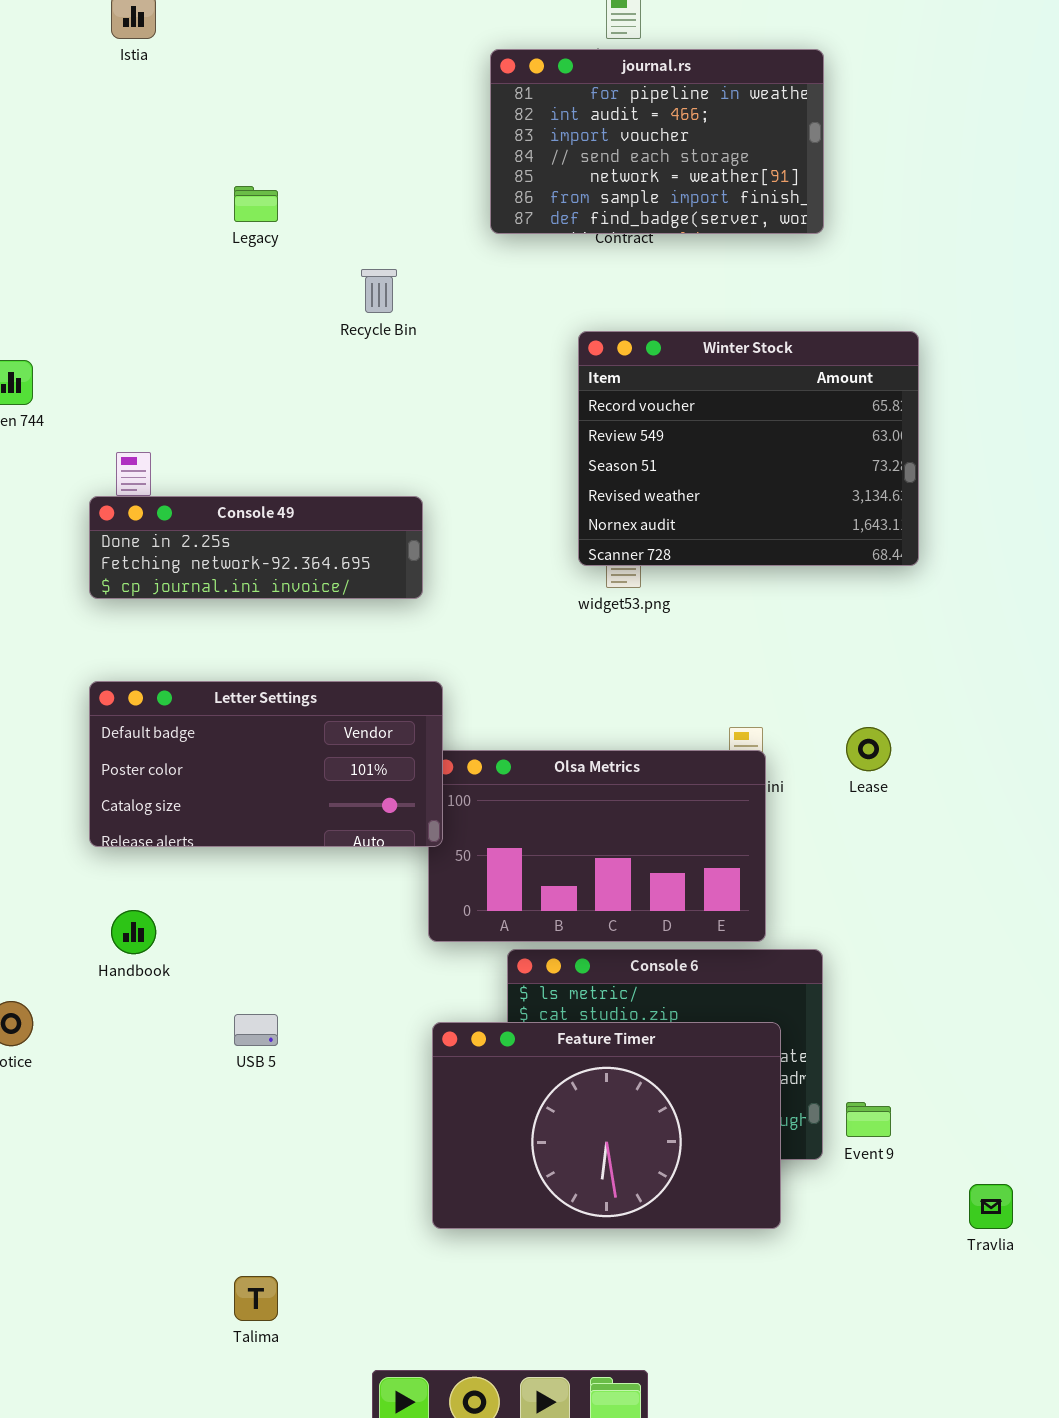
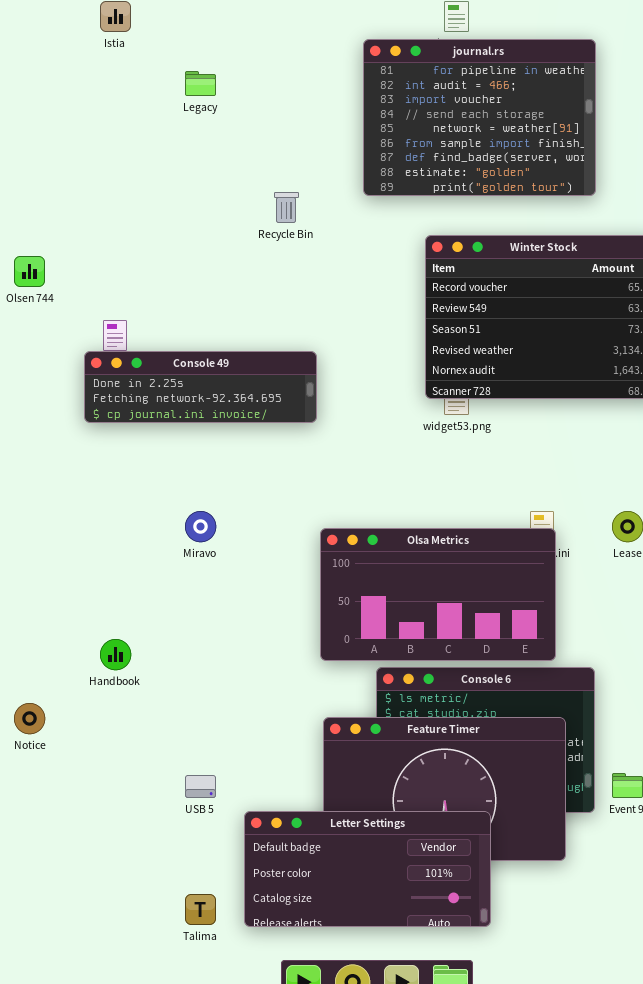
journal.rs: [490,49,824,234] -> [363,39,596,196], resized
Legacy: [234,186,278,222] -> [185,71,216,96], moved
Letter Settings: [89,681,443,847] -> [244,811,491,927], moved
USB 5: [234,1014,278,1046] -> [185,775,216,798], moved

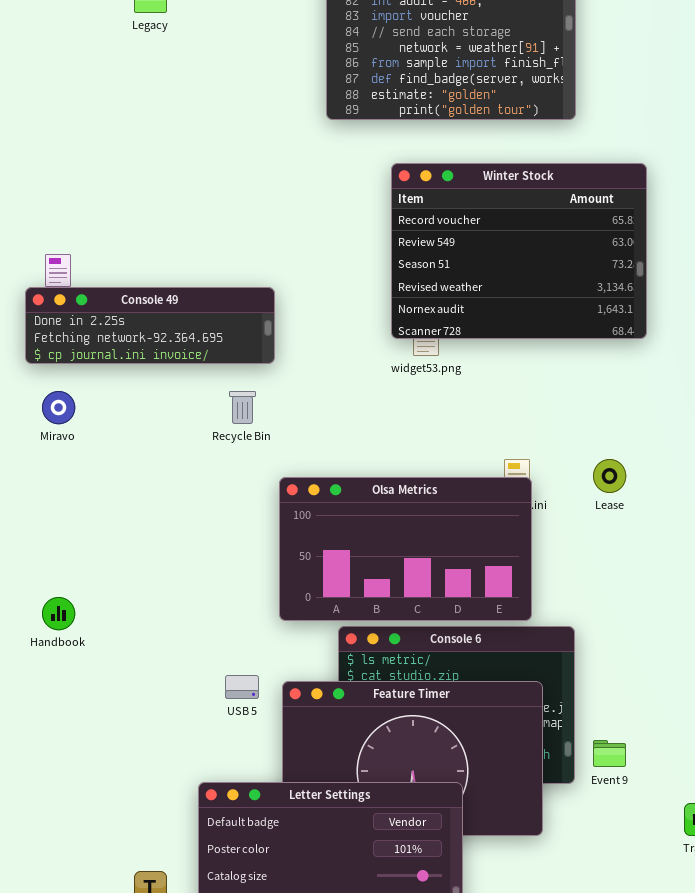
Recycle Bin: [274,192,299,223] -> [229,391,256,424], moved
Miravo: [185,511,216,542] -> [42,391,75,424], moved
USB 5: [185,775,216,798] -> [225,675,259,699], moved

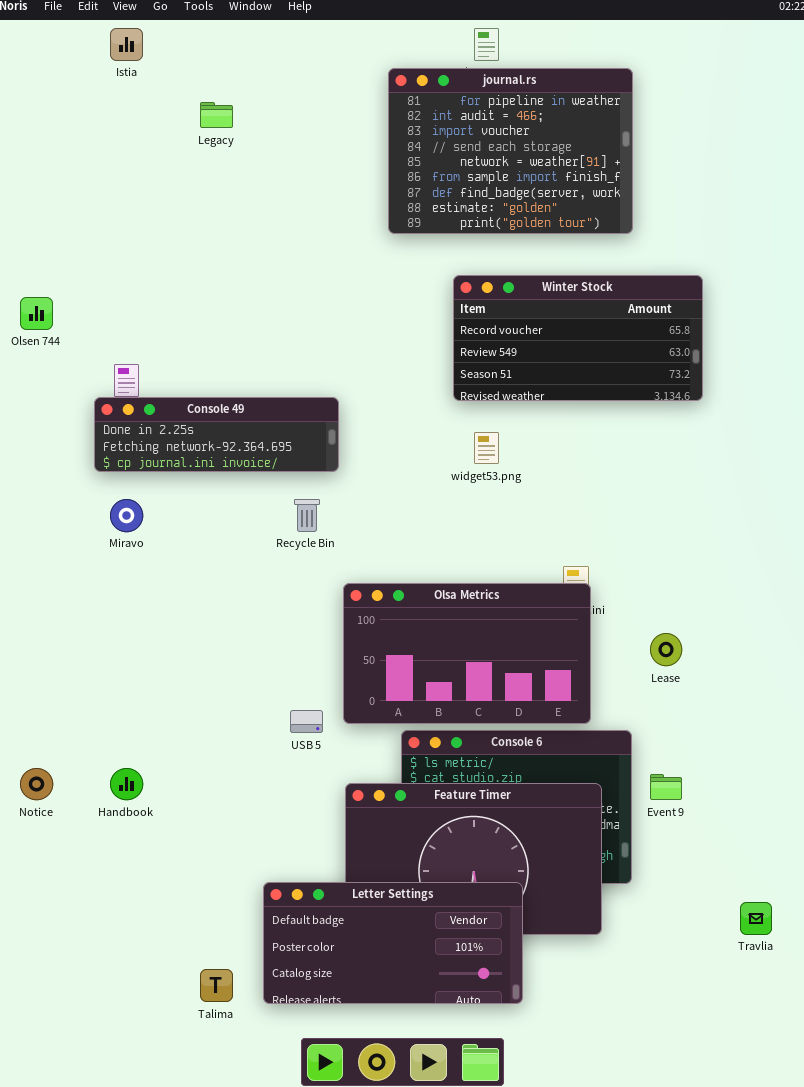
Winter Stock: [391,163,647,339] -> [453,275,703,401], resized
Lease: [593,459,626,493] -> [650,633,682,666], moved
Handbook: [42,597,75,630] -> [110,768,143,800], moved
USB 5: [225,675,259,699] -> [290,710,323,733], moved
Event 9: [593,740,626,767] -> [650,774,682,800], moved

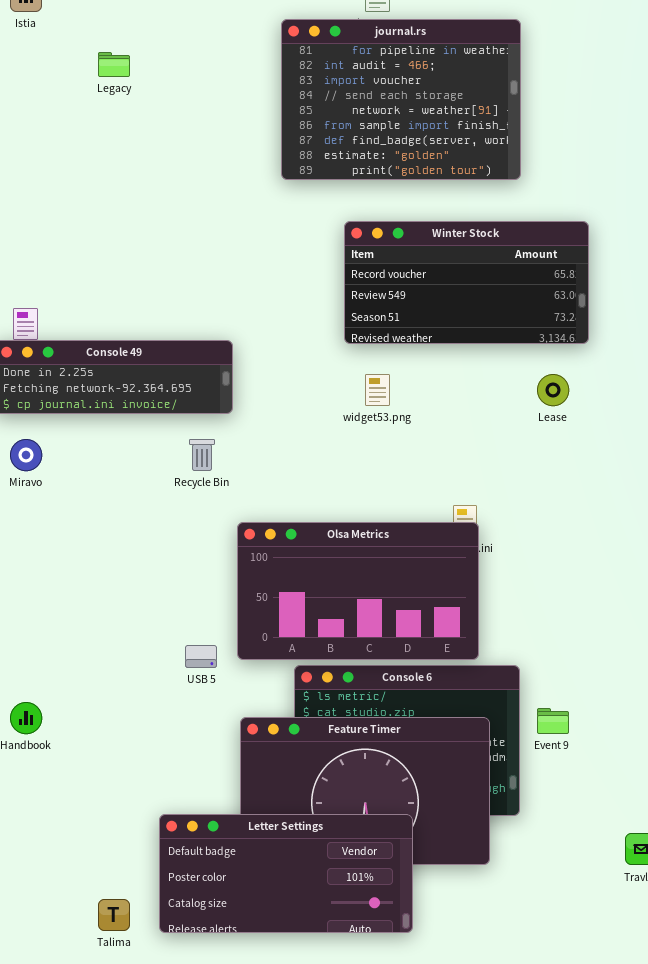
Lease: [650,633,682,666] -> [537,374,569,406], moved

